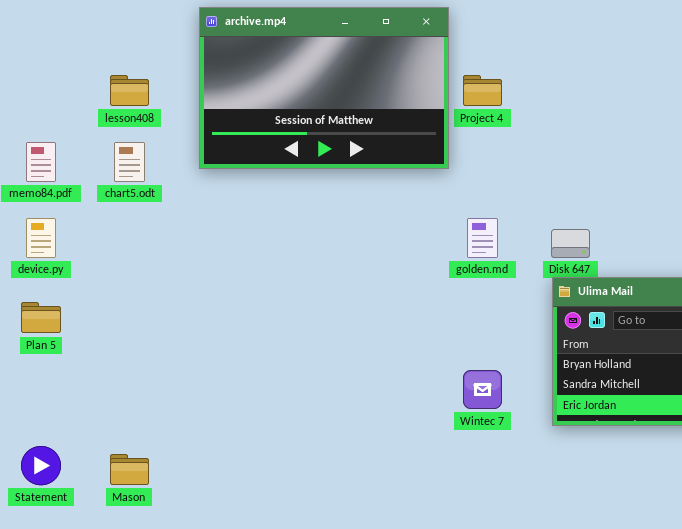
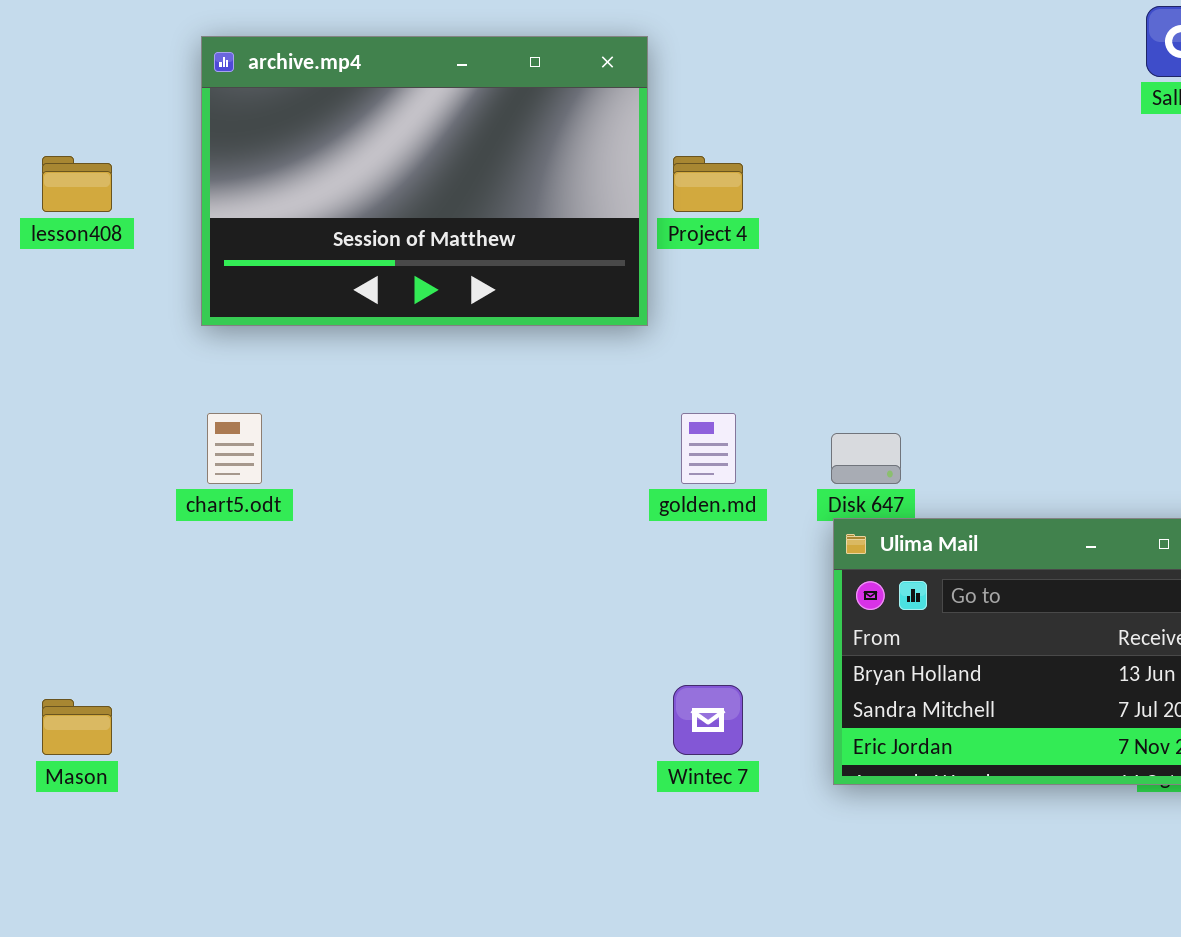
chart5.odt: [114,142,145,182] -> [207,413,262,484], moved
Mason: [110,454,149,485] -> [42,699,112,755], moved

